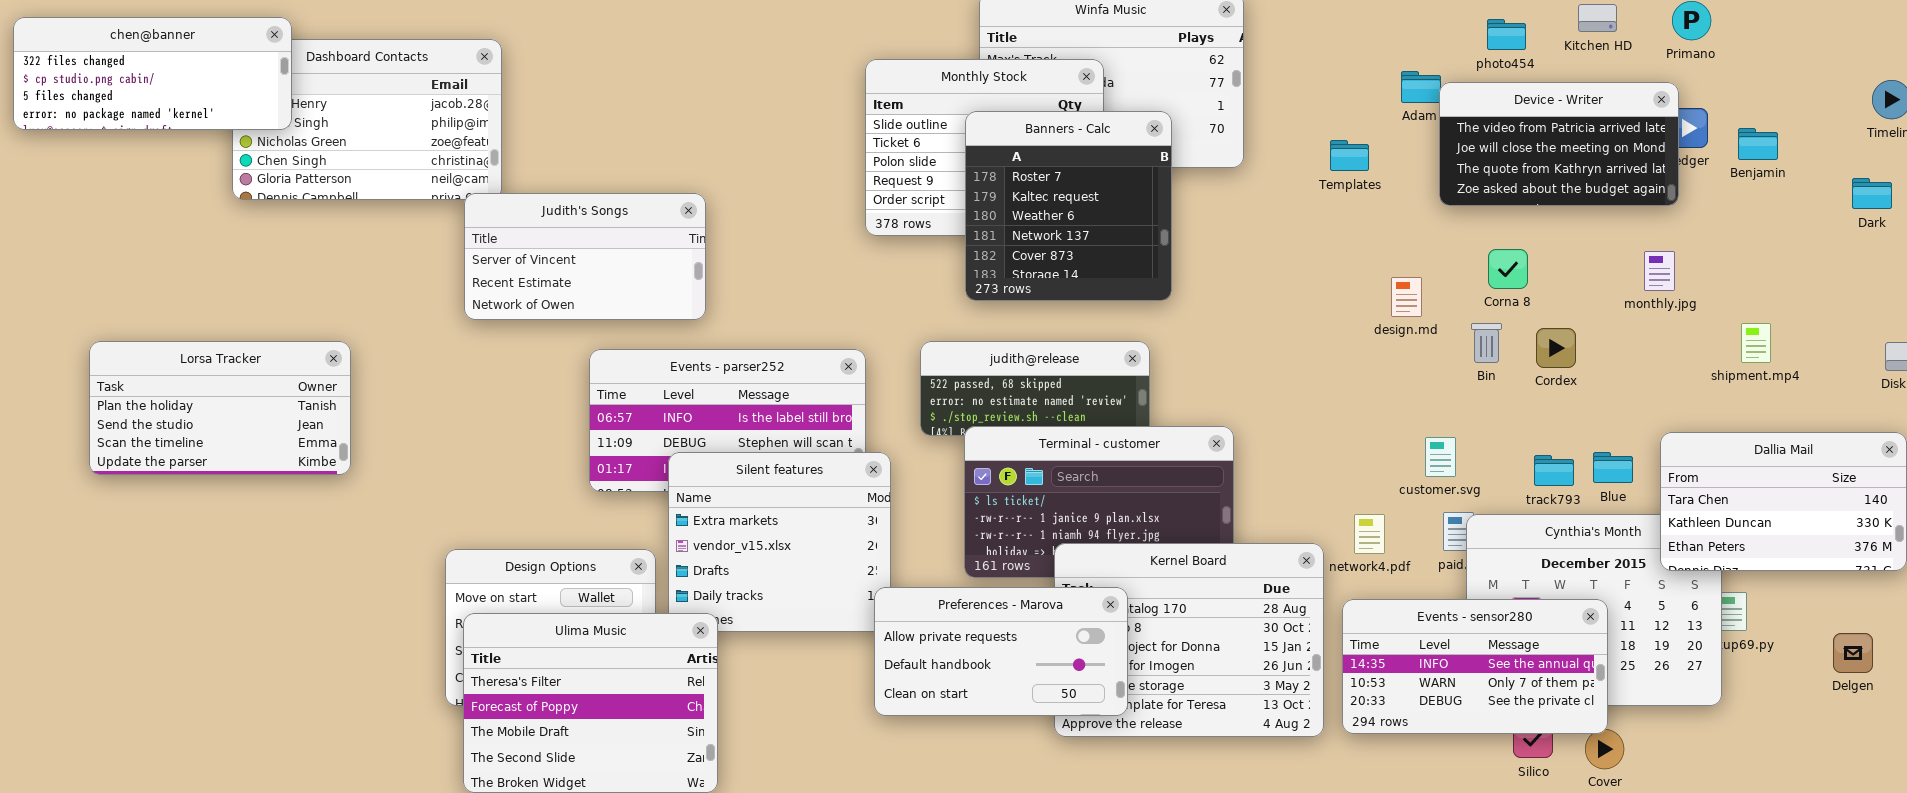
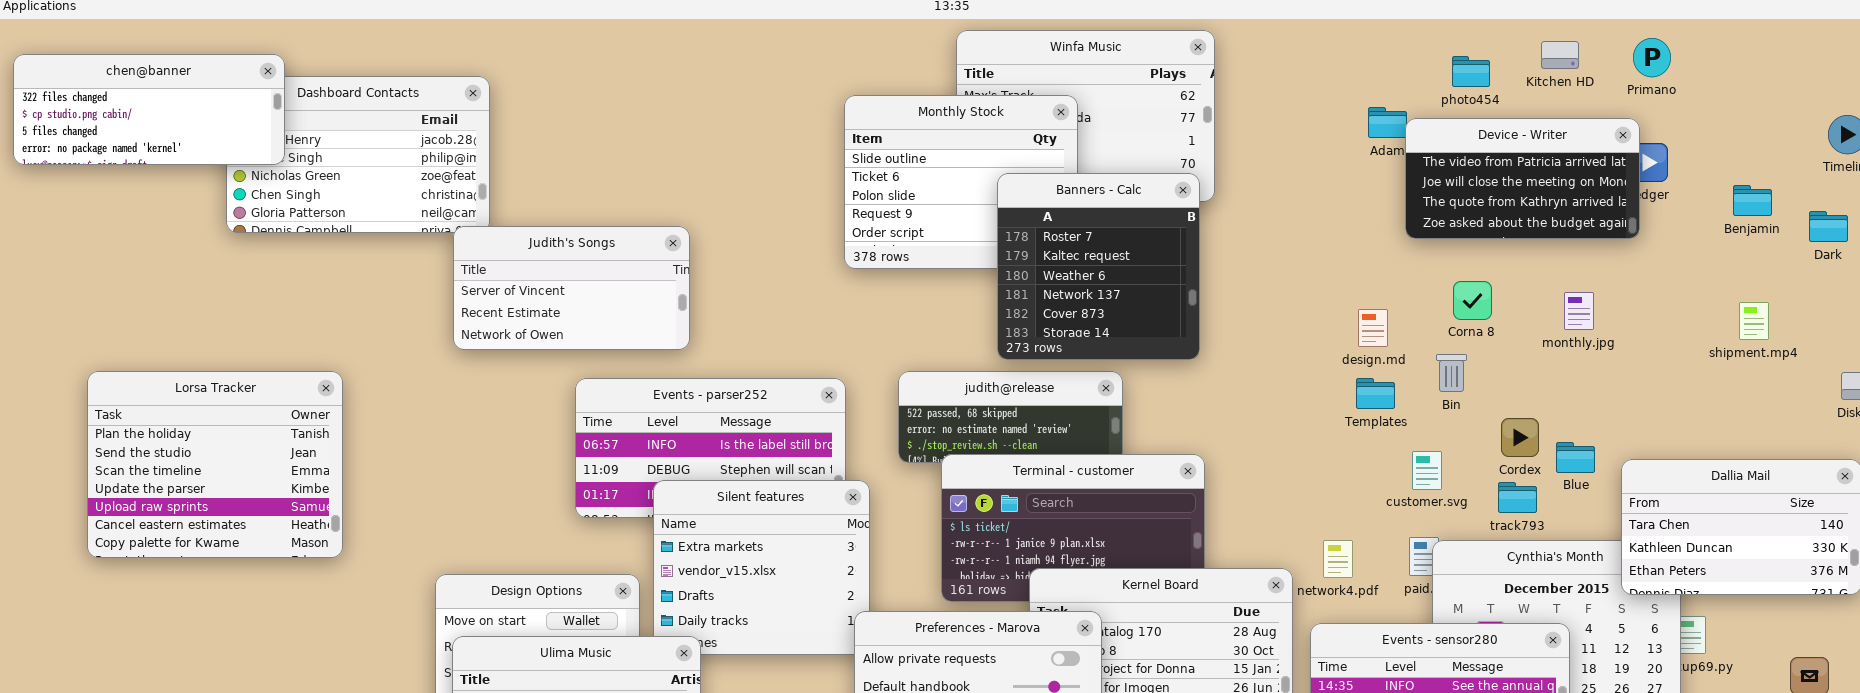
Banners - Calc: [965,111,1172,301] -> [997,173,1200,360], moved
Benjamin: [1738,128,1778,160] -> [1733,185,1772,216], moved
Templates: [1330,140,1369,171] -> [1356,378,1395,409], moved
monthly.jpg: [1644,251,1675,291] -> [1564,292,1594,330], moved
shipment.mp4: [1741,323,1771,363] -> [1739,302,1769,340], moved
Cordex: [1536,328,1576,368] -> [1501,418,1539,457], moved
Lorsa Tracker: [89,341,351,475] -> [87,371,343,558], resized
customer.svg: [1425,437,1456,477] -> [1412,451,1442,490], moved
Blue: [1593,452,1633,483] -> [1556,442,1595,473], moved

